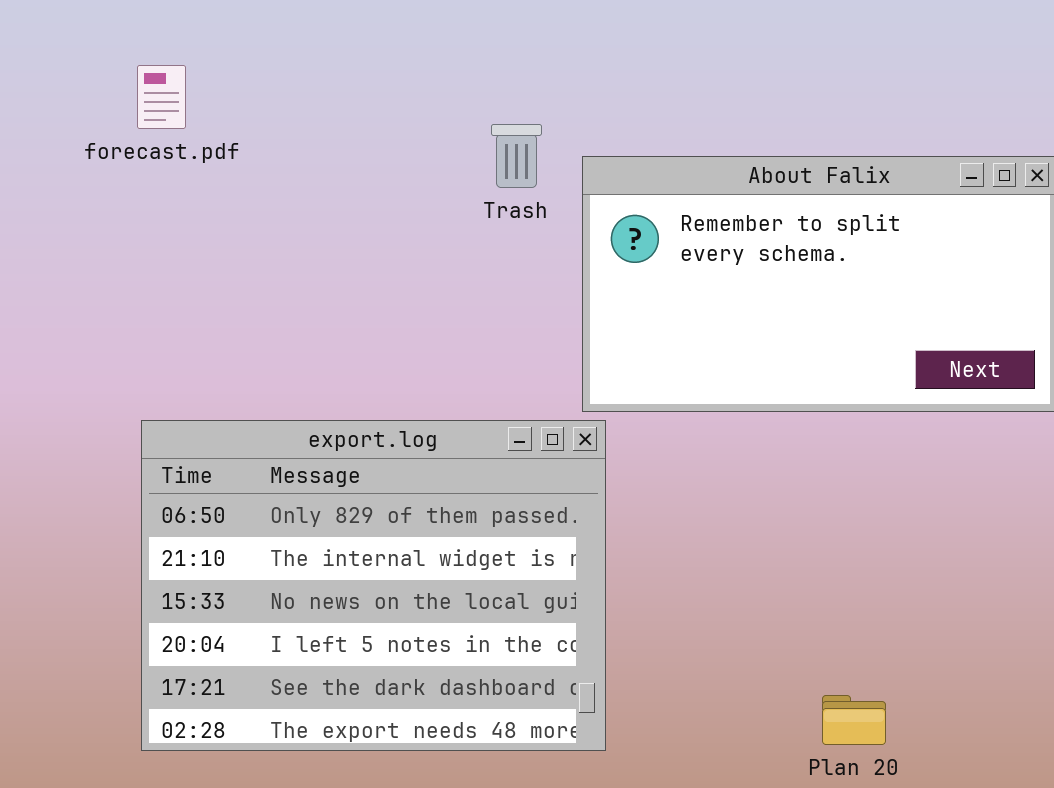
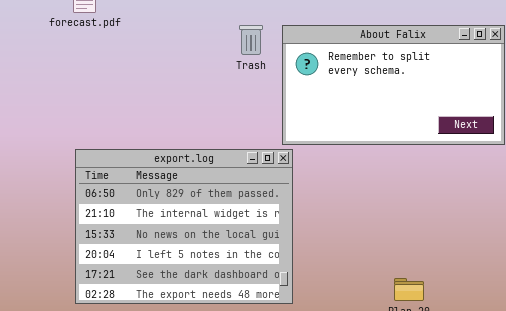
Trash: [491,124,542,188] -> [239,25,263,55], moved

